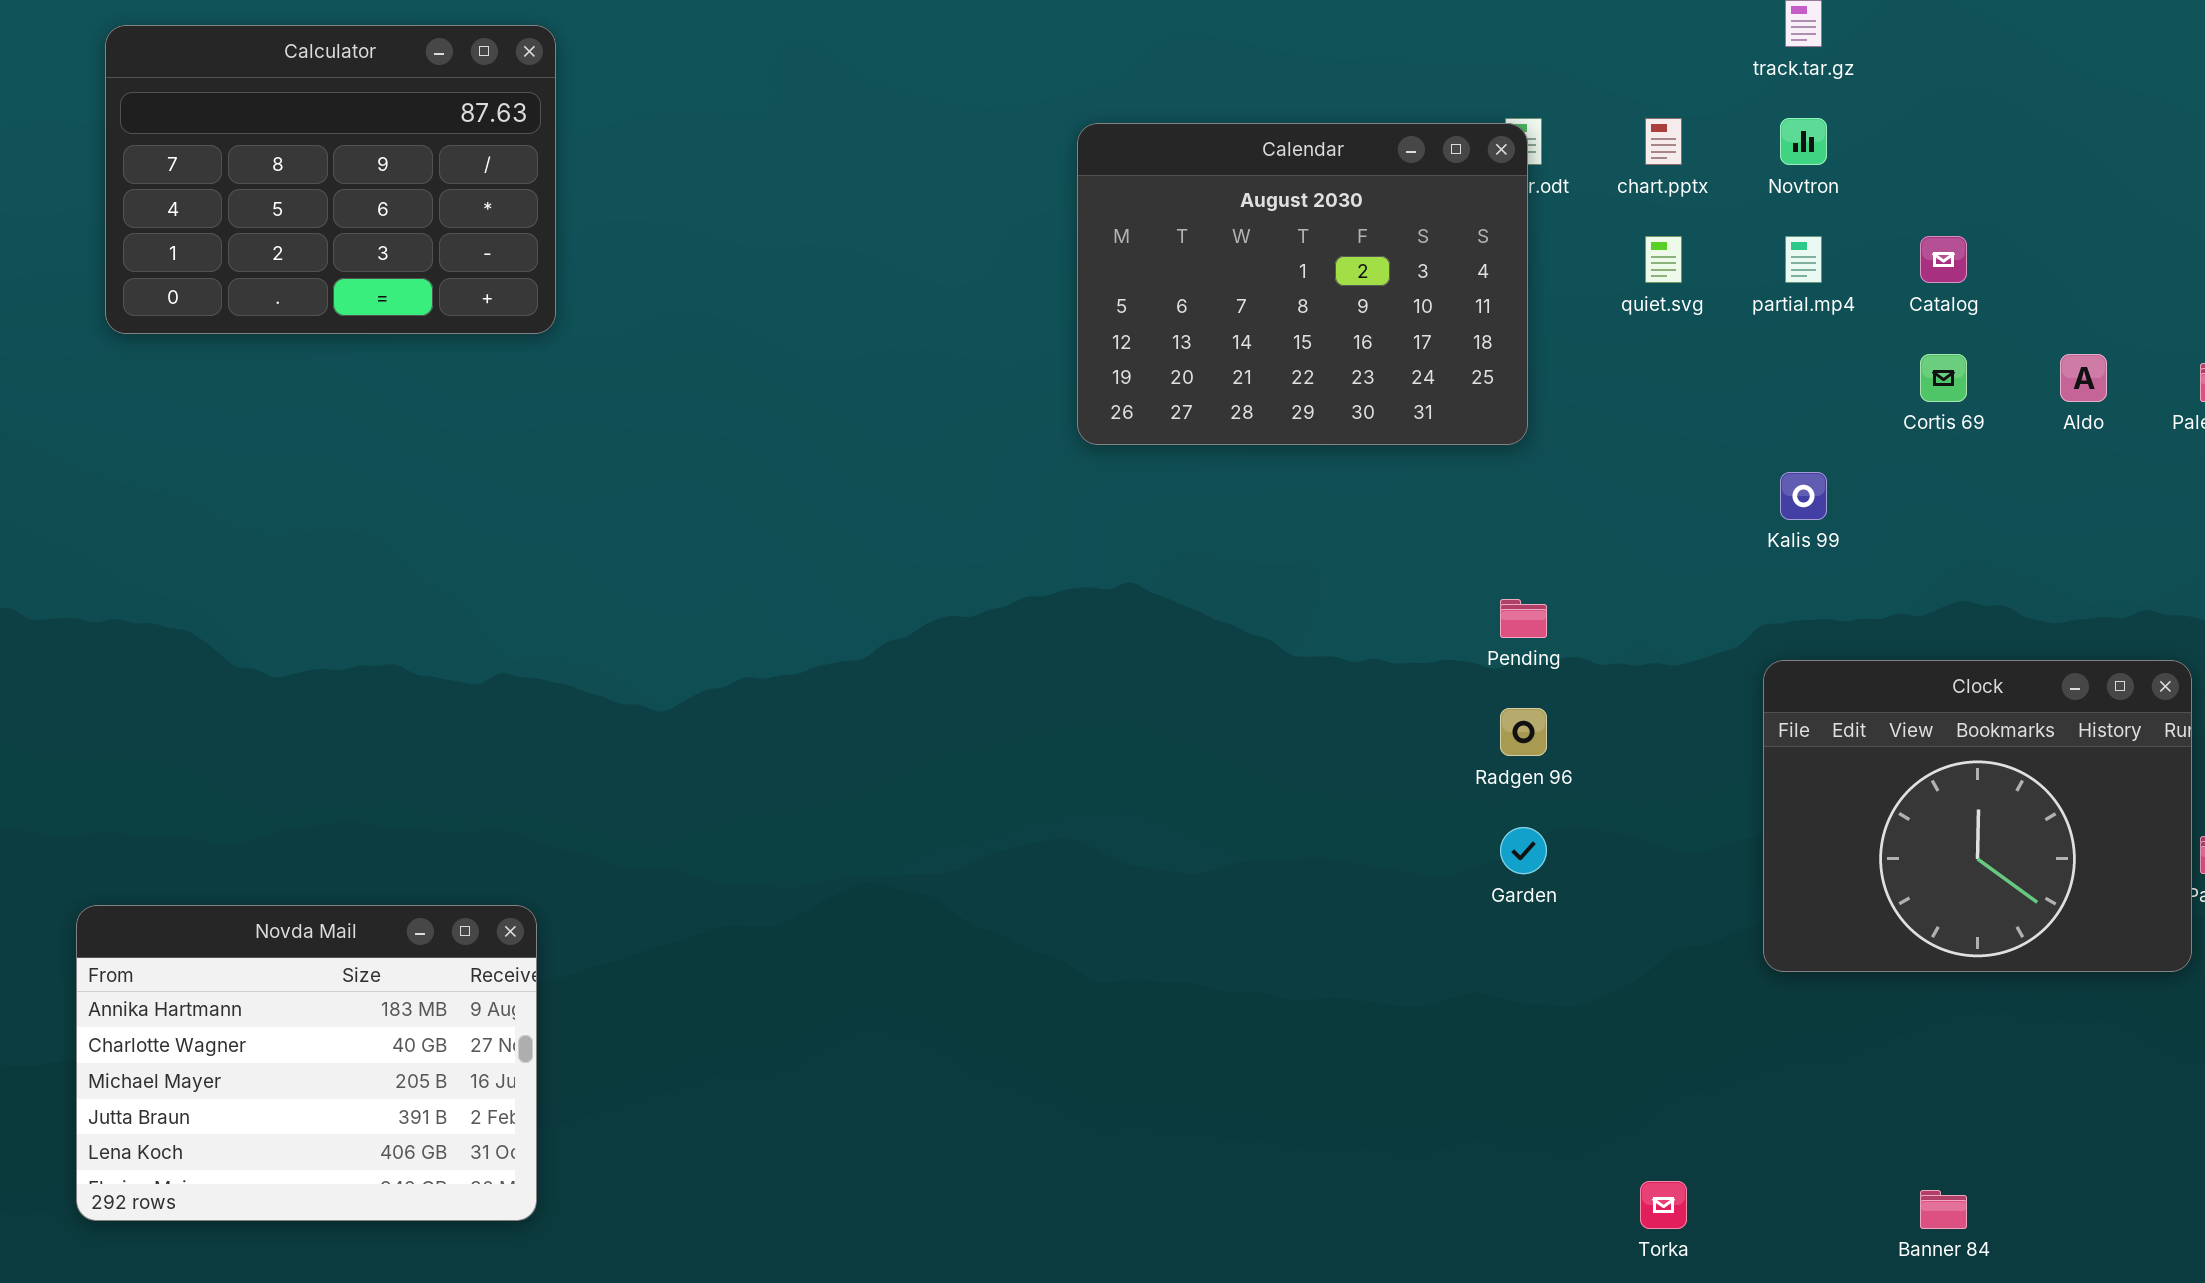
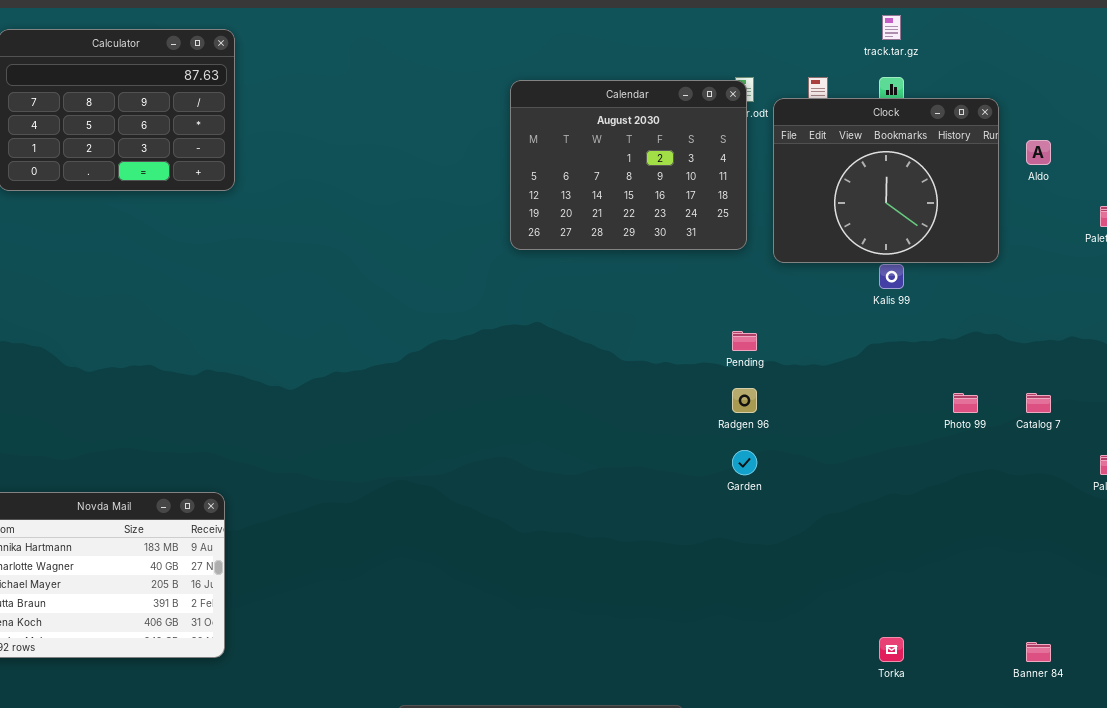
Aldo: [2060,354,2107,402] -> [1026,140,1051,165], moved
Clock: [1763,660,2192,972] -> [773,98,999,263], moved
Torka: [1640,1181,1687,1229] -> [879,637,904,662], moved
Banner 84: [1920,1190,1967,1229] -> [1026,642,1051,662], moved

